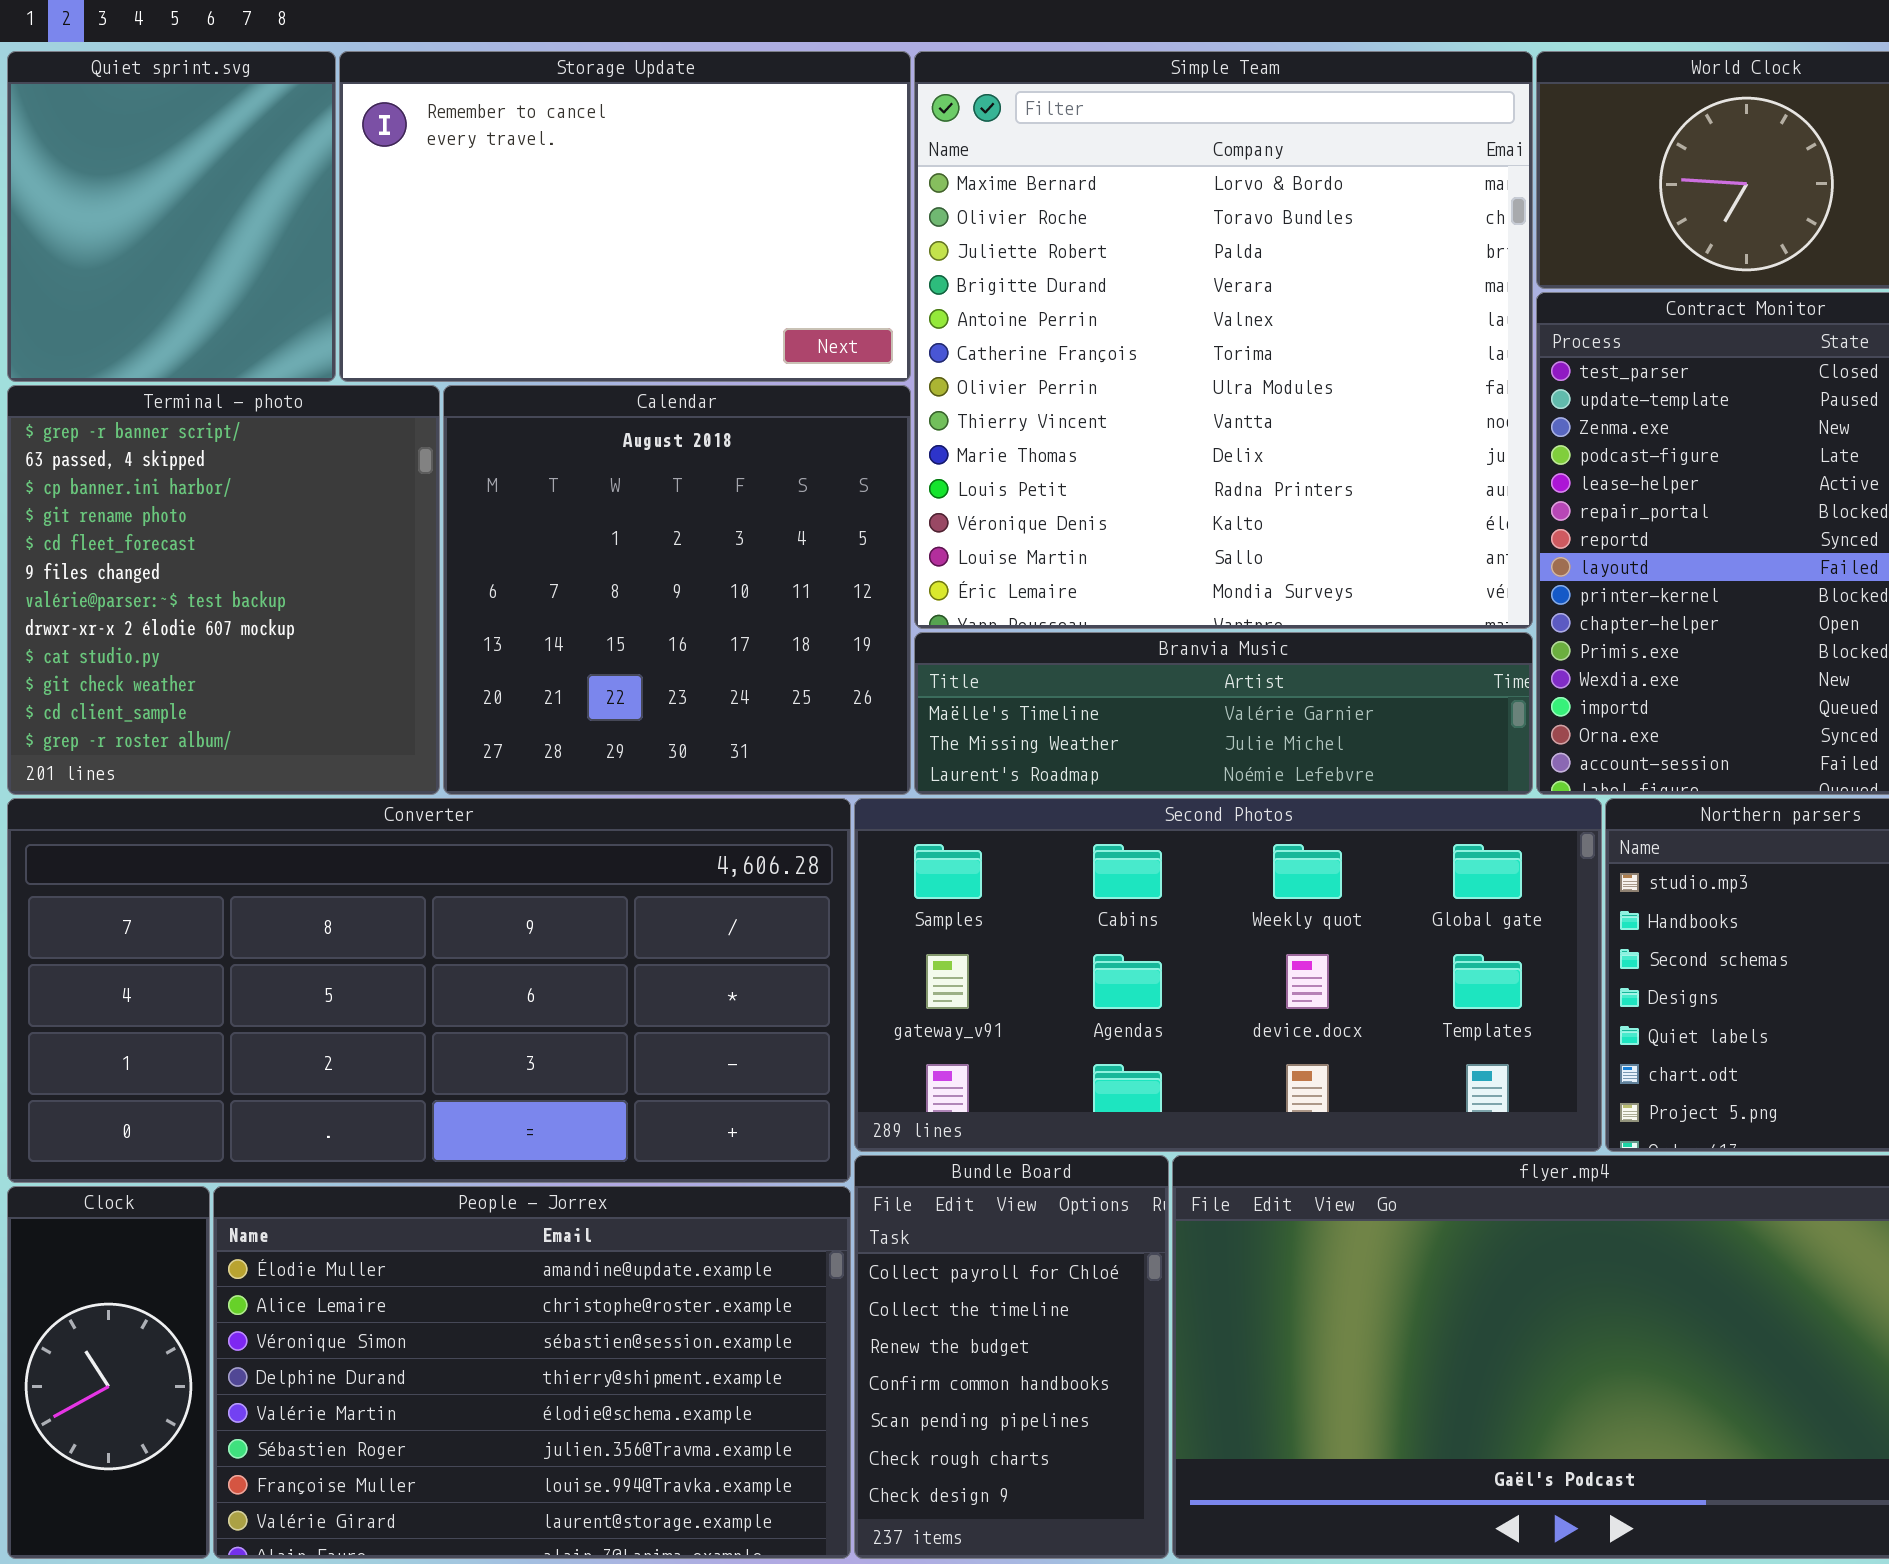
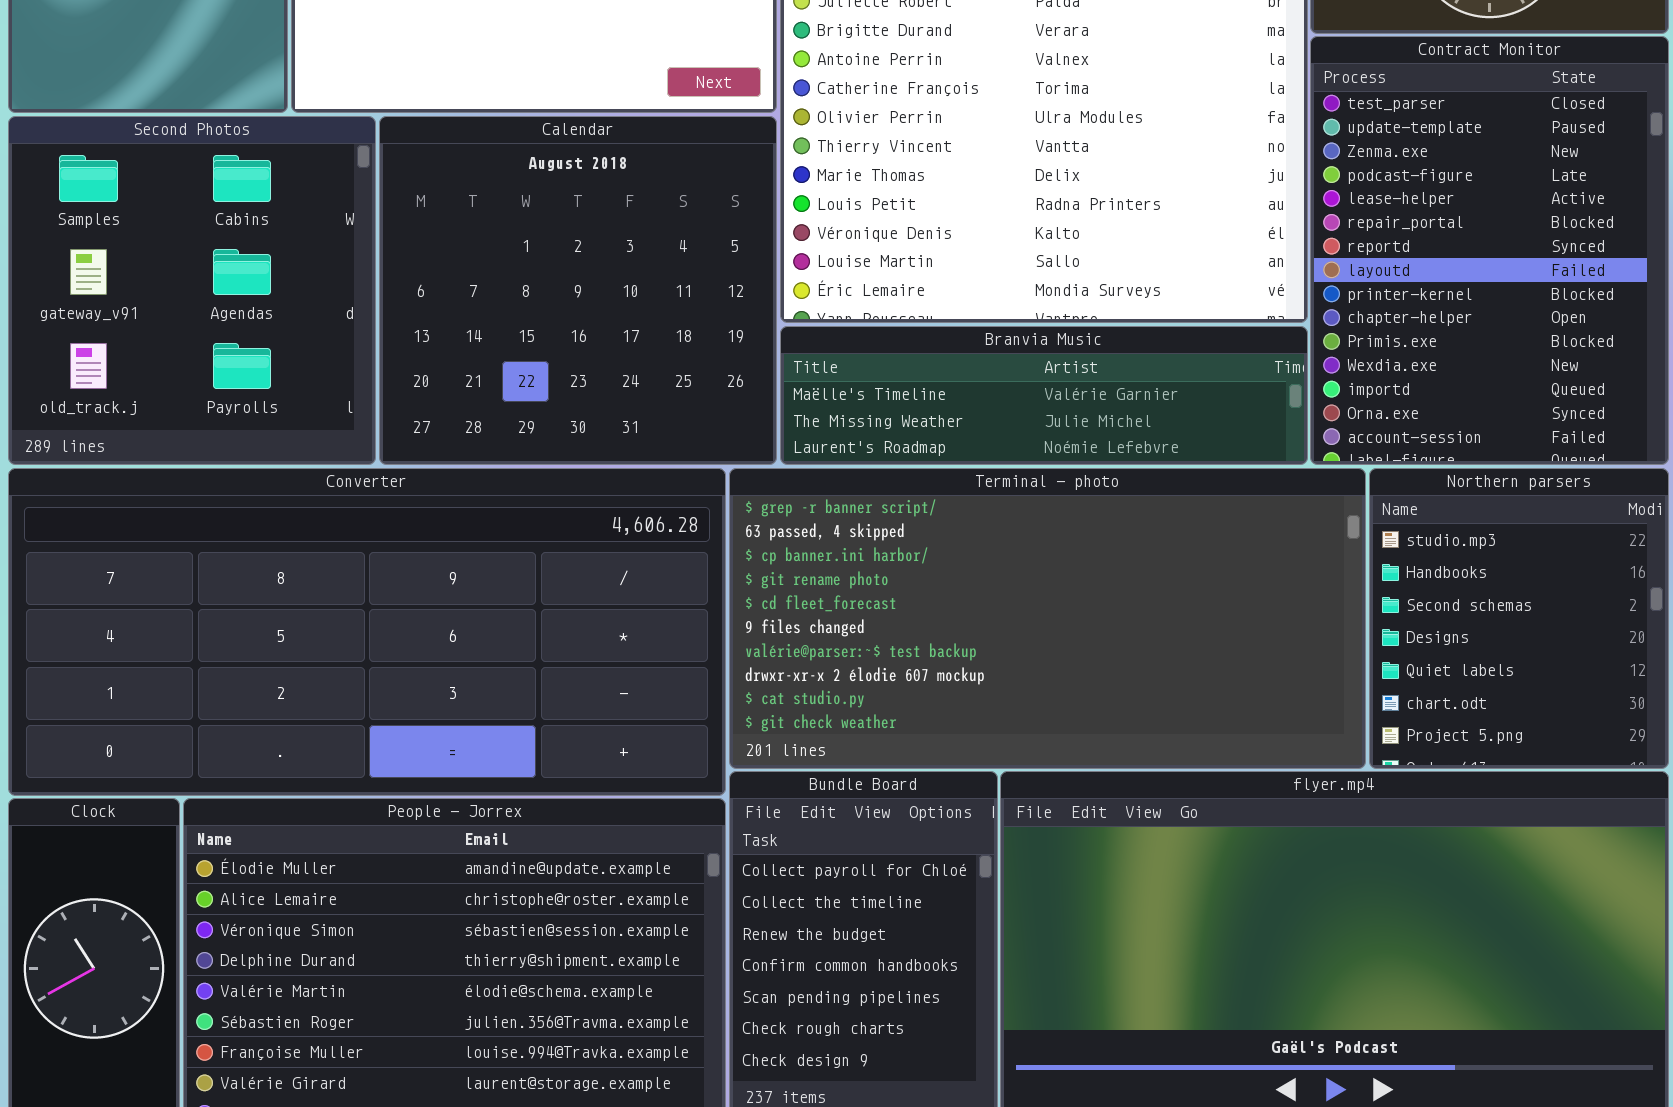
Terminal - photo: [7,385,440,795] -> [729,468,1366,769], moved, resized
Second Photos: [854,798,1602,1152] -> [8,116,376,465], moved, resized

